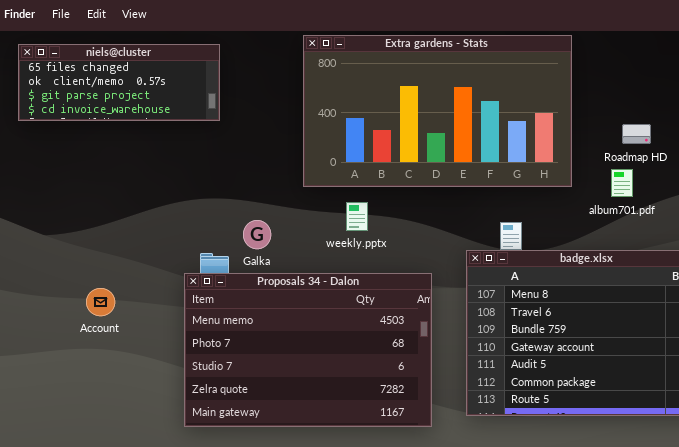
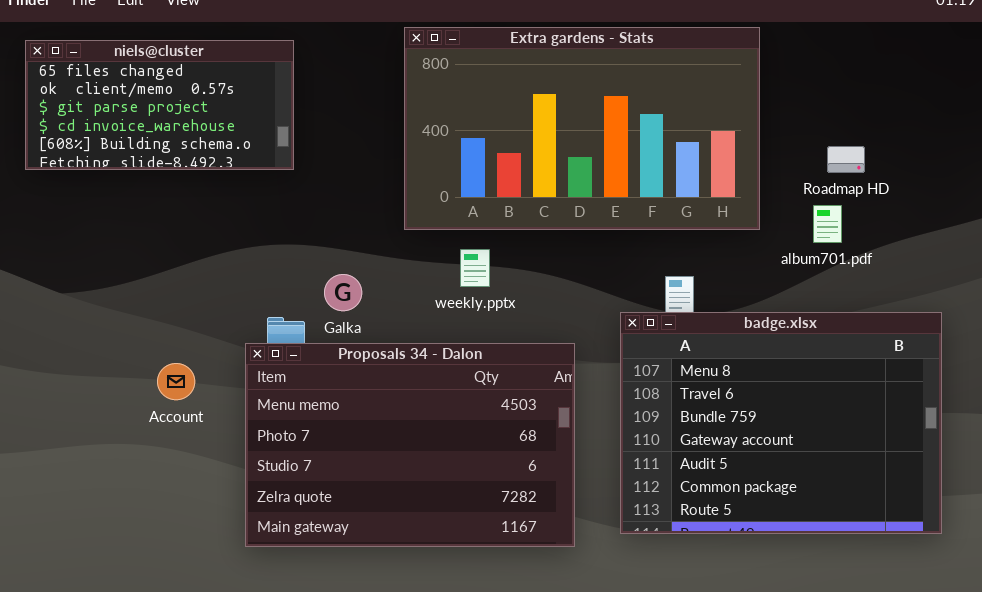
niels@cluster: [18,44,220,121] -> [25,40,294,170], resized
Account: [86,288,115,316] -> [157,363,195,400], moved

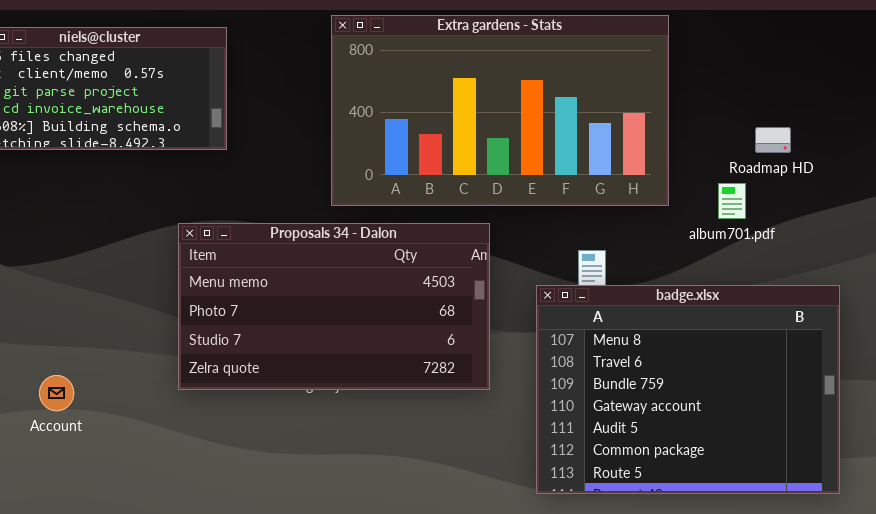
Roadmap HD: [827,146,865,173] -> [755,127,791,153], moved
Proposals 34 - Dalon: [245,343,575,547] -> [178,223,490,390], moved, resized
Account: [157,363,195,400] -> [39,375,74,411], moved

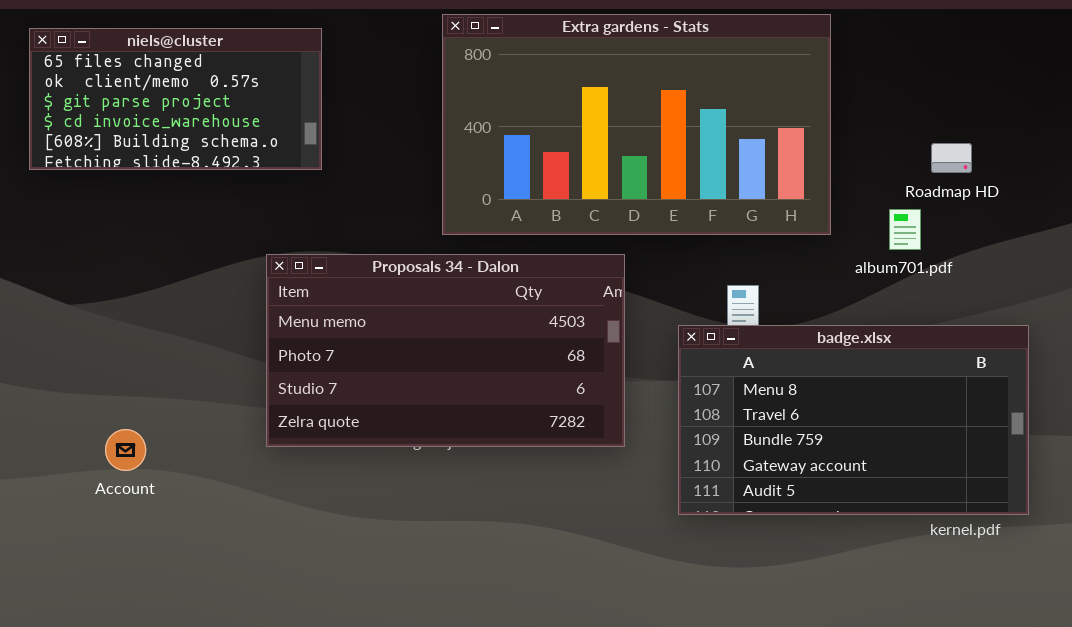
badge.xlsx: [536,285,840,494] -> [678,325,1029,515], resized

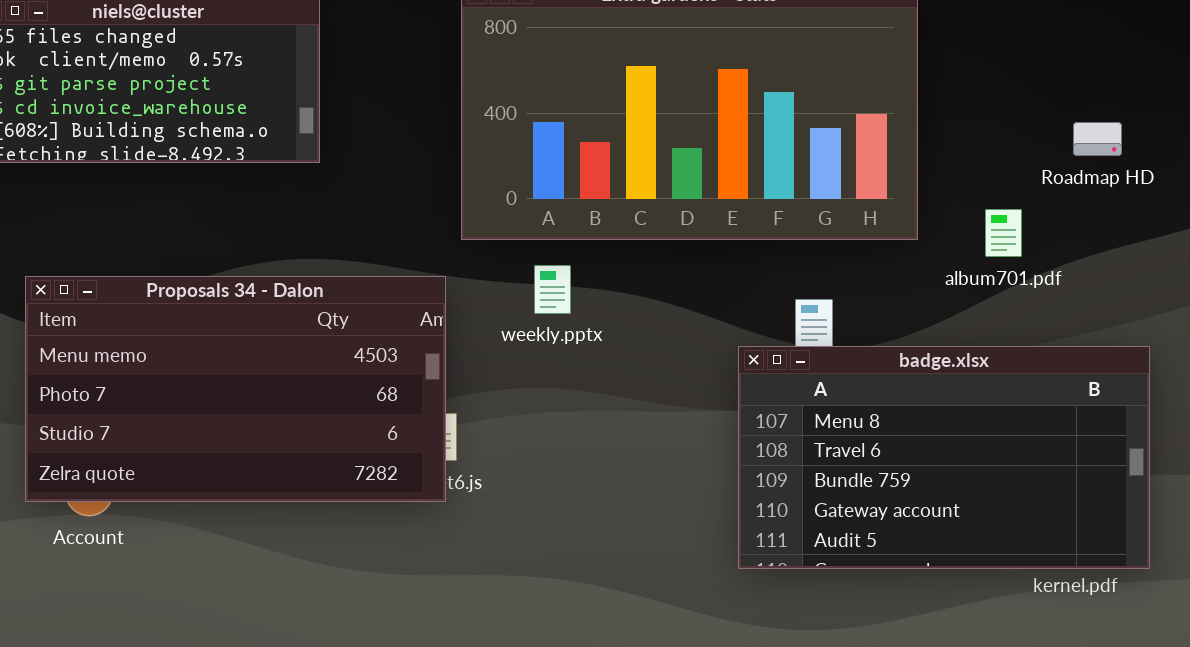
Roadmap HD: [931,143,972,173] -> [1073,122,1122,156], moved
Proposals 34 - Dalon: [266,254,625,447] -> [25,276,446,502], moved

